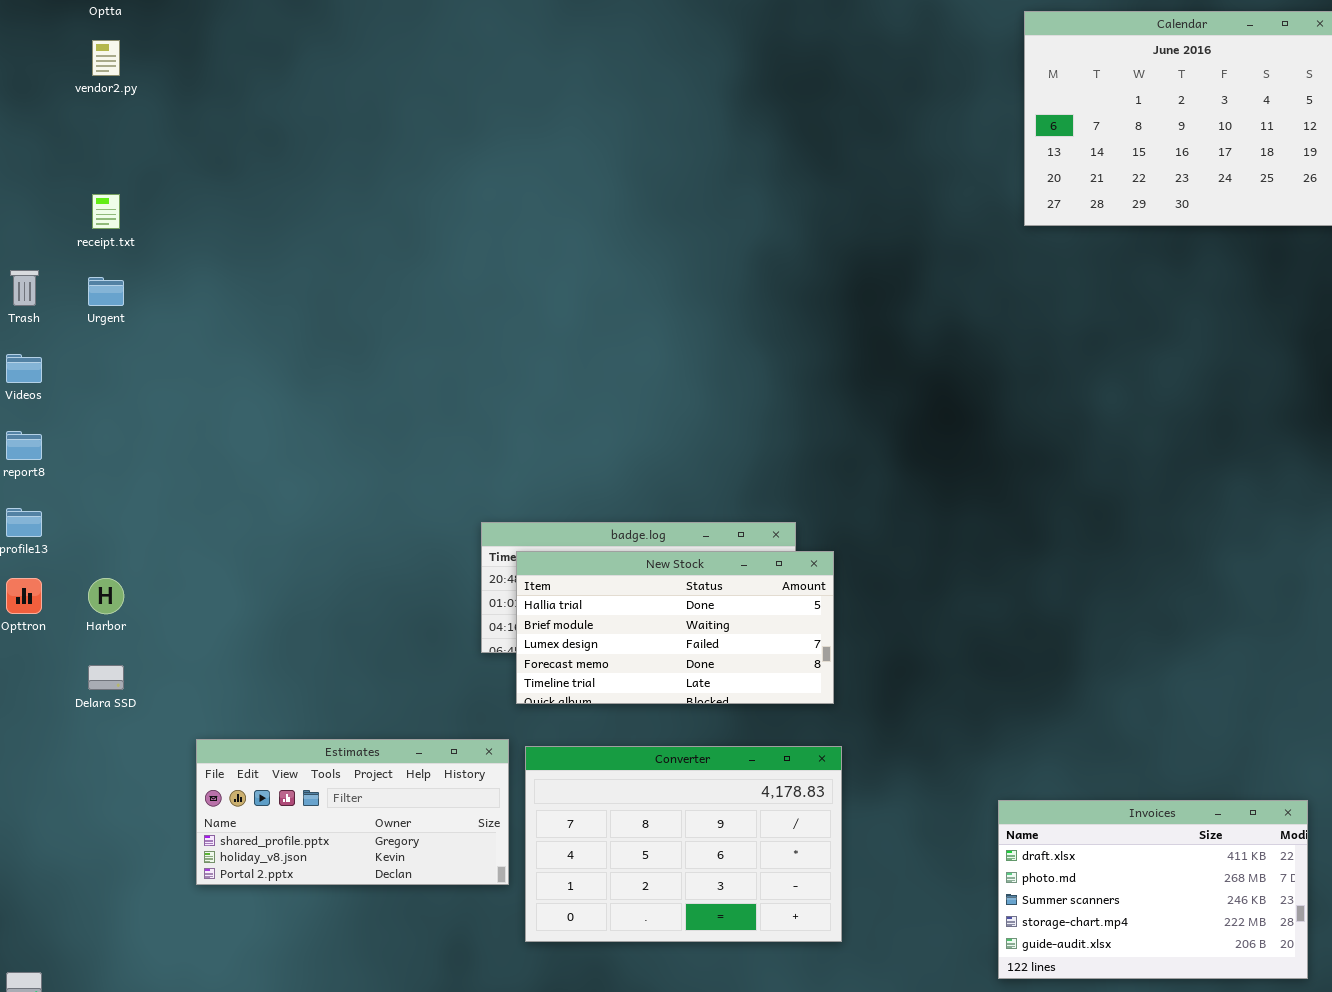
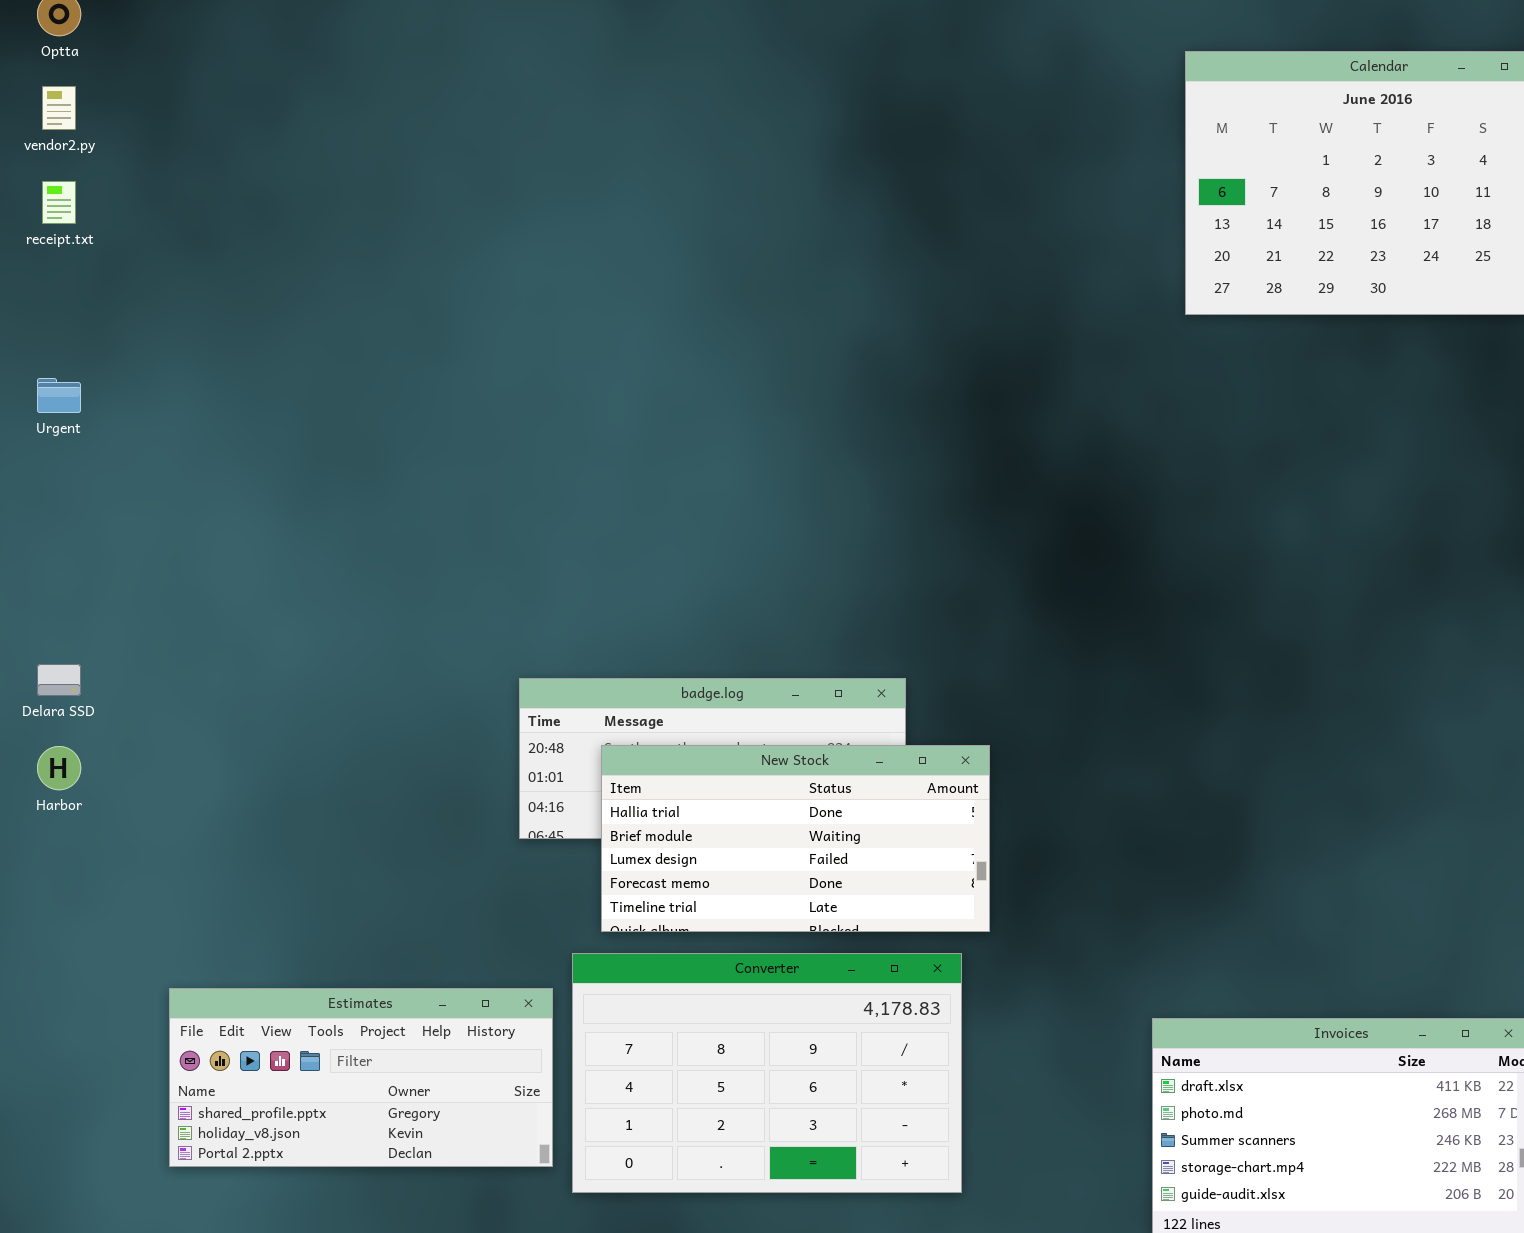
receipt.txt: [92,194,120,229] -> [42,181,76,224], moved
New Stock: [516,551,834,704] -> [601,745,990,932], moved
Delara SSD: [88,665,124,690] -> [37,664,81,696], moved
Estimates: [196,739,509,885] -> [169,988,553,1167], moved

